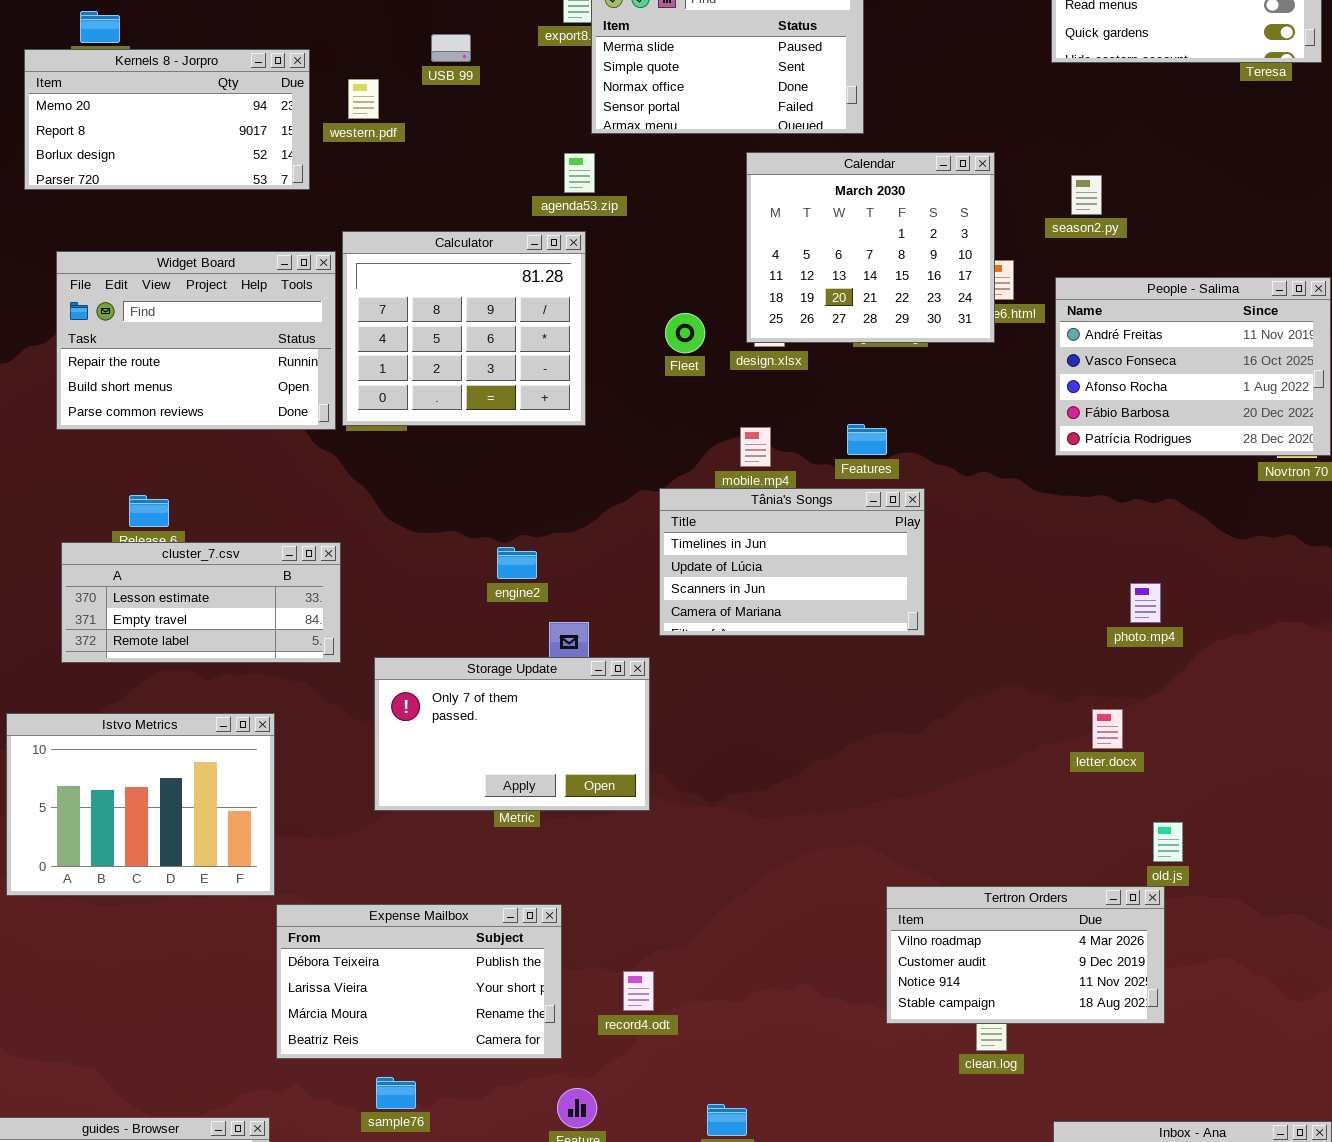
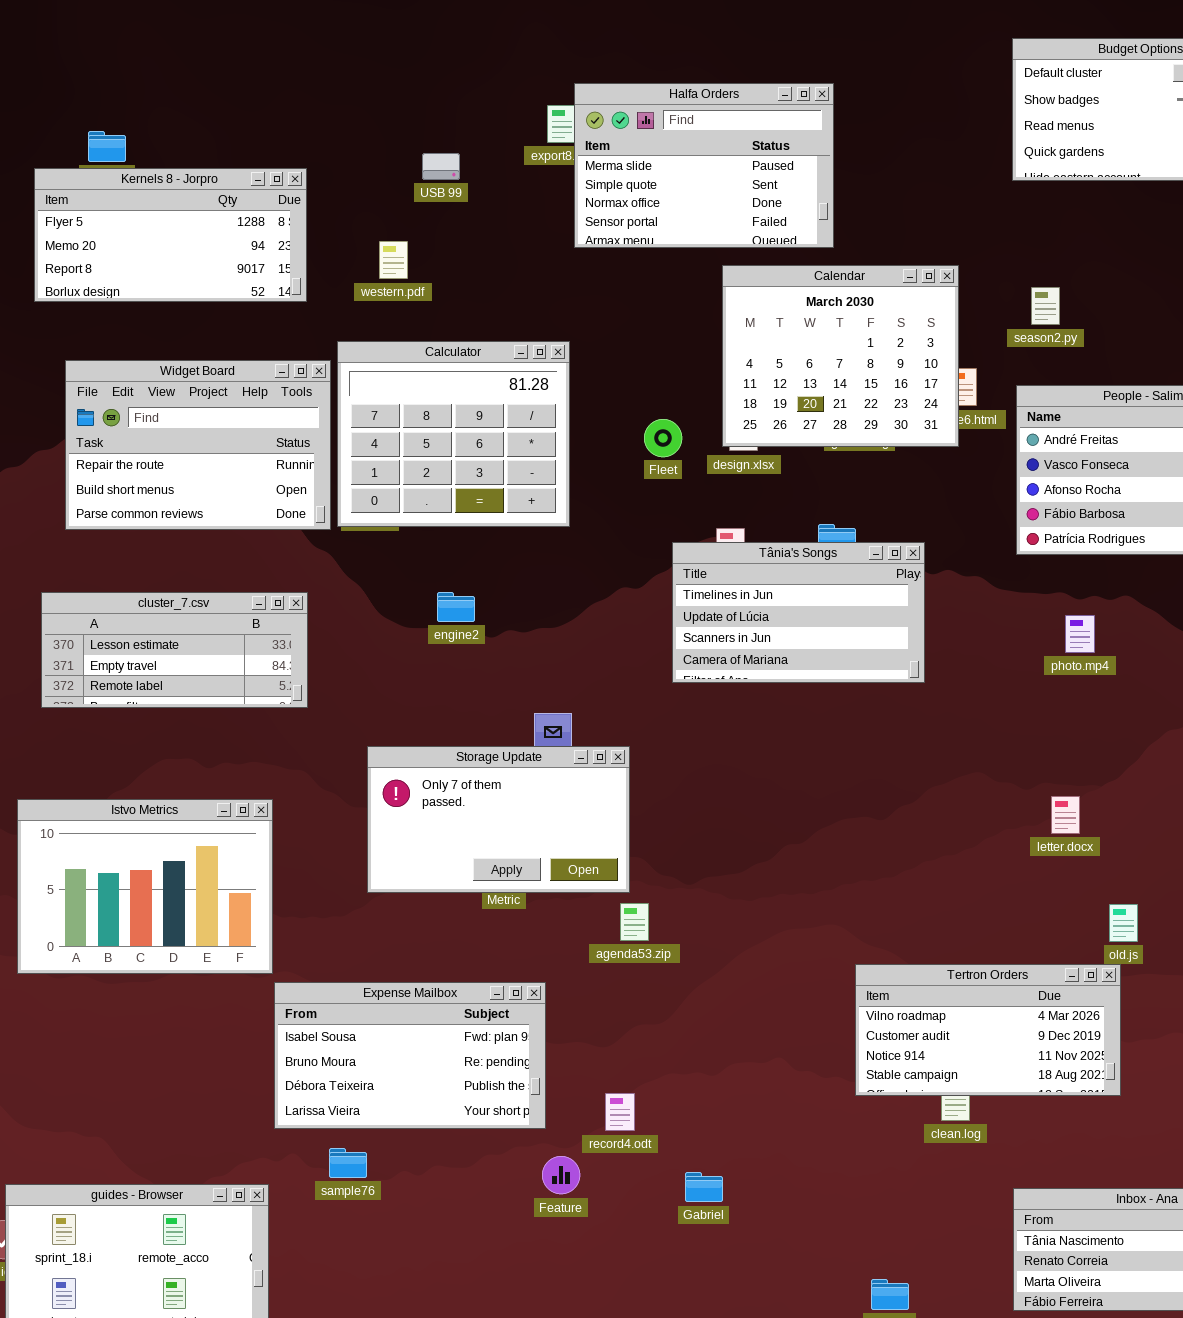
Kernels 8 - Jorpro: [24,49,310,190] -> [34,168,307,302], scrolled up 1 row
western.pdf: [348,79,379,119] -> [379,241,408,279], moved
agenda53.zip: [564,153,595,193] -> [620,903,649,941], moved
Tânia's Songs: [659,488,925,636] -> [672,542,925,683], moved
cluster_7.csv: [61,542,341,663] -> [41,592,308,708], moved
engine2: [497,547,537,579] -> [437,592,475,622], moved
photo.mp4: [1130,583,1161,623] -> [1065,615,1095,653], moved
Expense Mailbox: [276,904,562,1059] -> [274,982,546,1129], scrolled up 2 rows
record4.odt: [623,971,654,1011] -> [605,1093,635,1131], moved
sample76: [376,1077,416,1109] -> [329,1148,367,1178], moved

